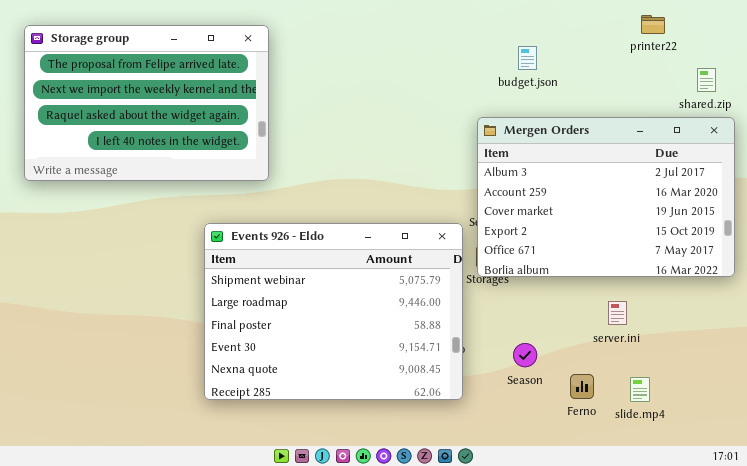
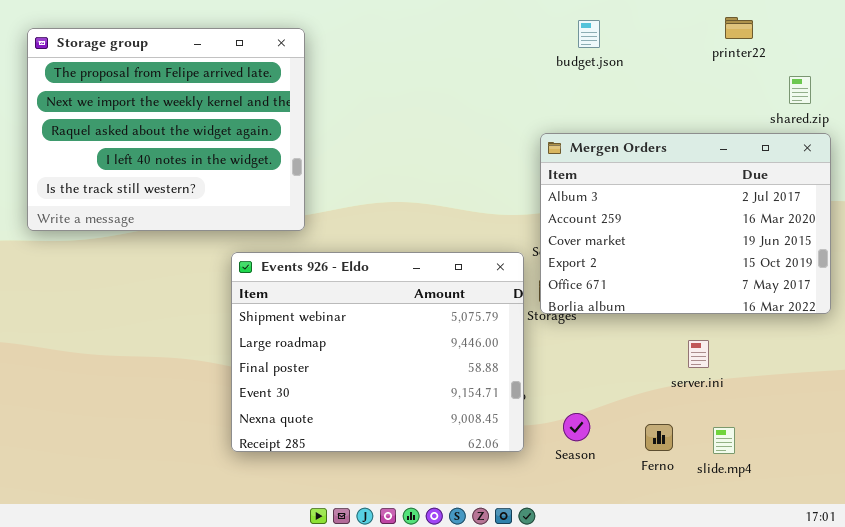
Storage group: [24,25,269,181] -> [27,28,305,231], resized
budget.json: [518,46,537,70] -> [578,20,600,48], moved
Season: [513,343,537,367] -> [563,413,590,441], moved

